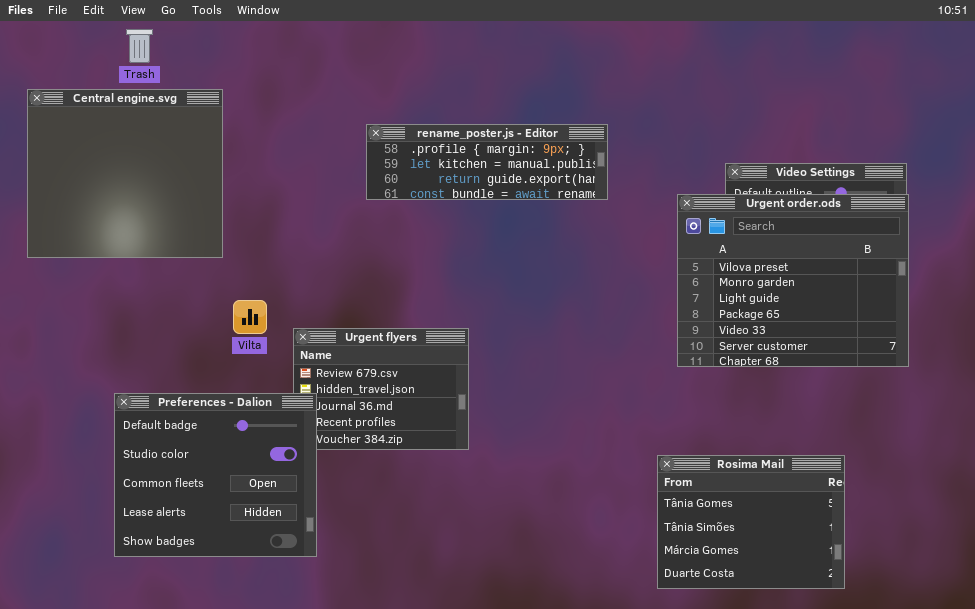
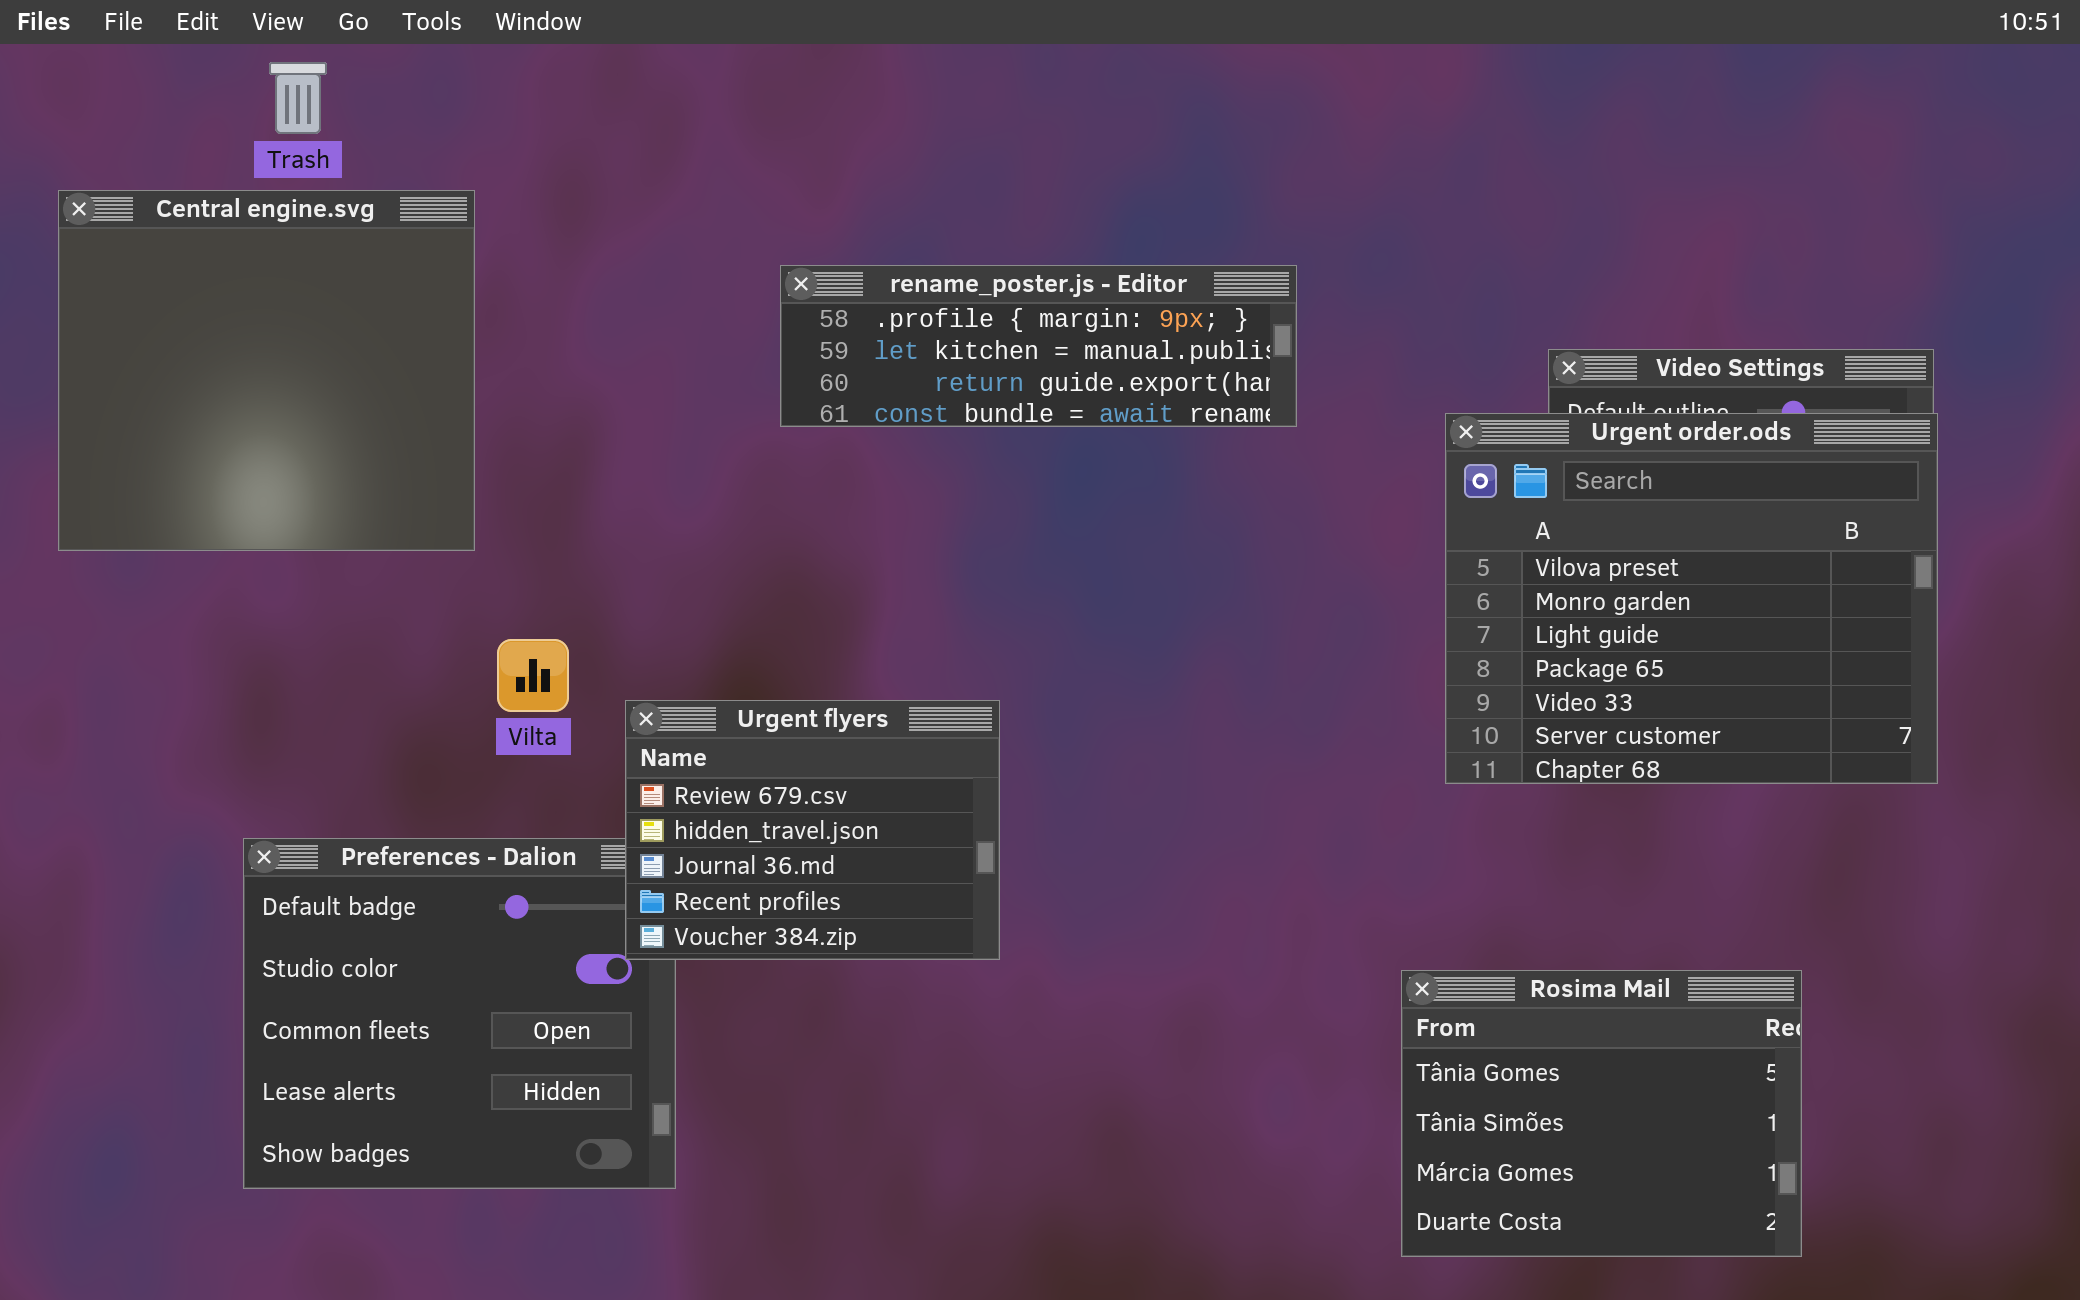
Urgent flyers: [293,328,469,450] -> [625,700,1000,960], raised

